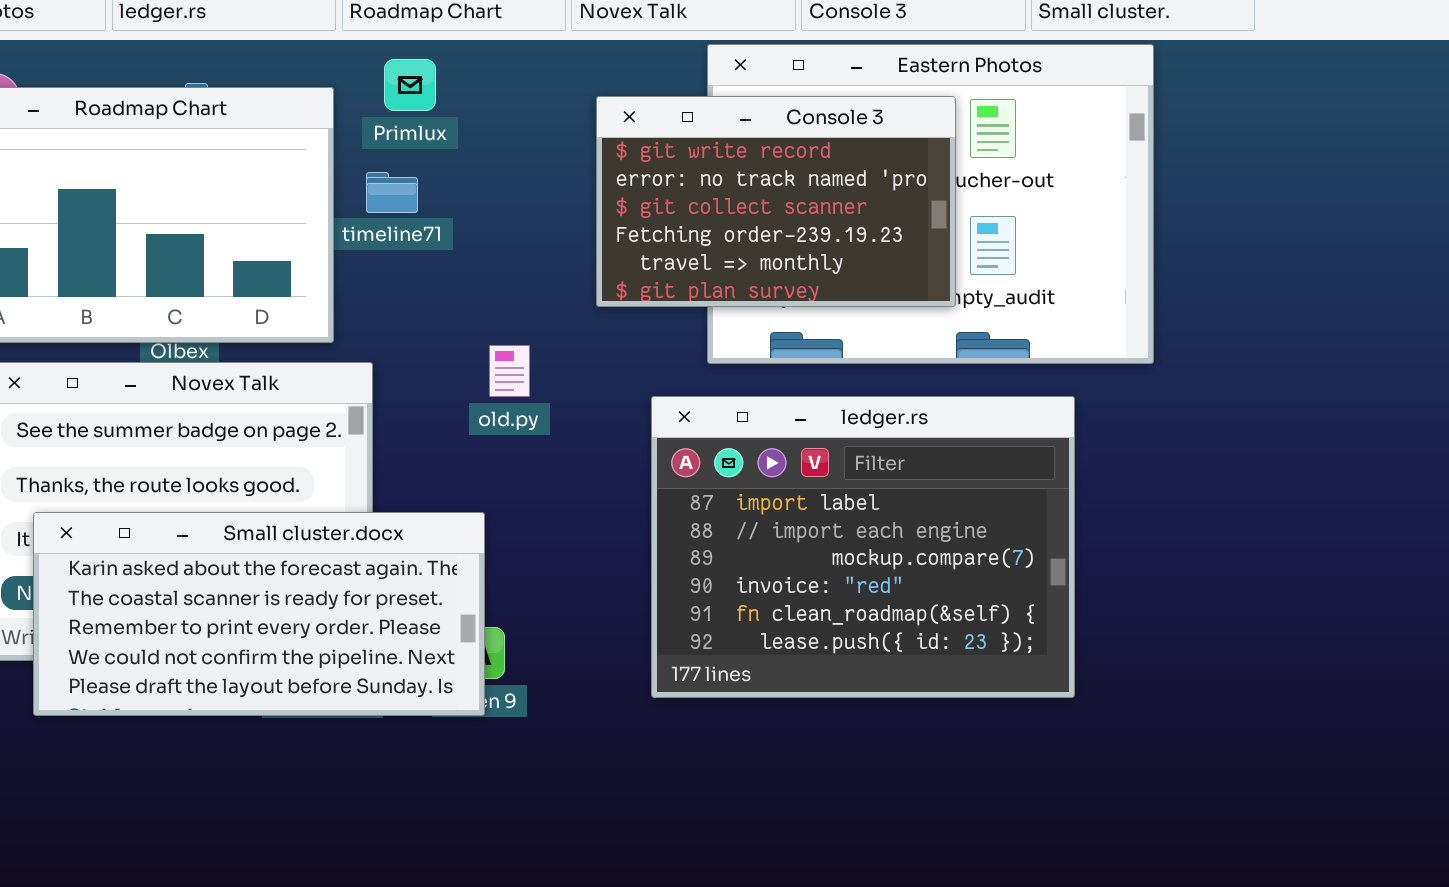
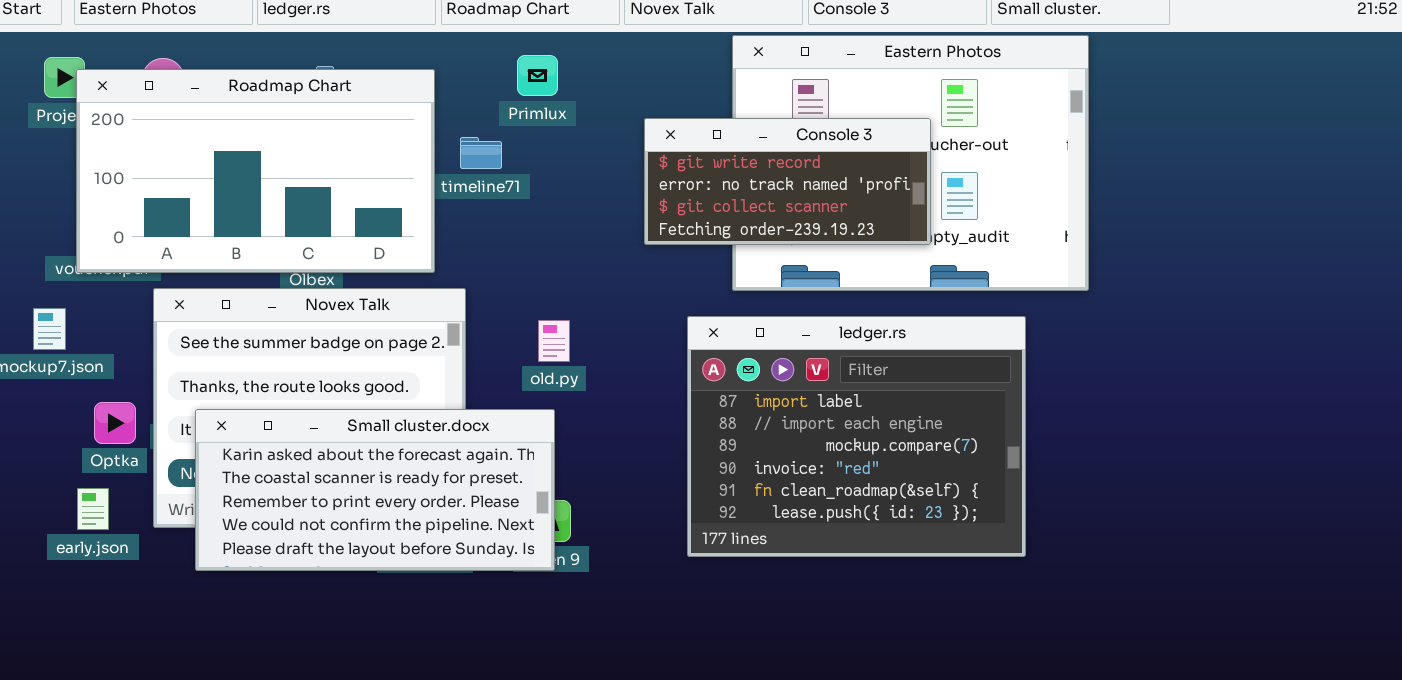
Primlux: [384,59,436,111] -> [517,55,558,96], moved
Console 3: [596,96,956,307] -> [644,118,931,245], resized
old.py: [489,345,530,397] -> [538,320,570,362], moved

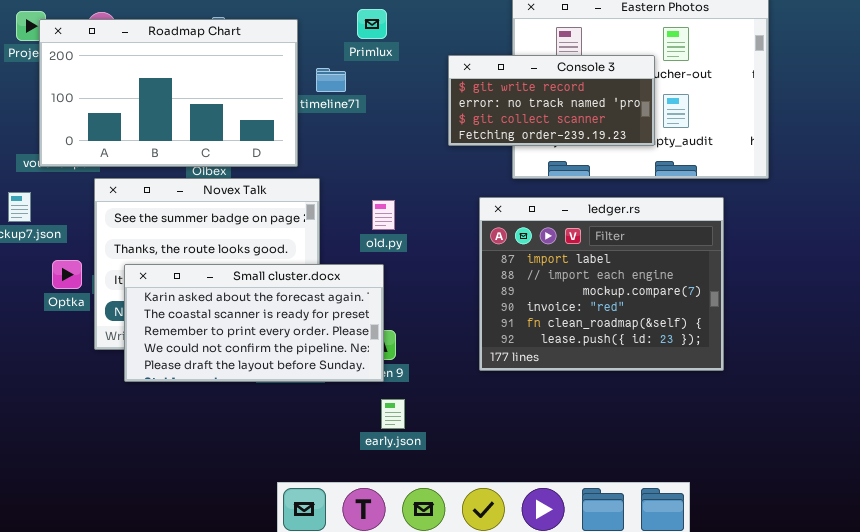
early.json: [77,488,109,530] -> [381,399,405,429], moved

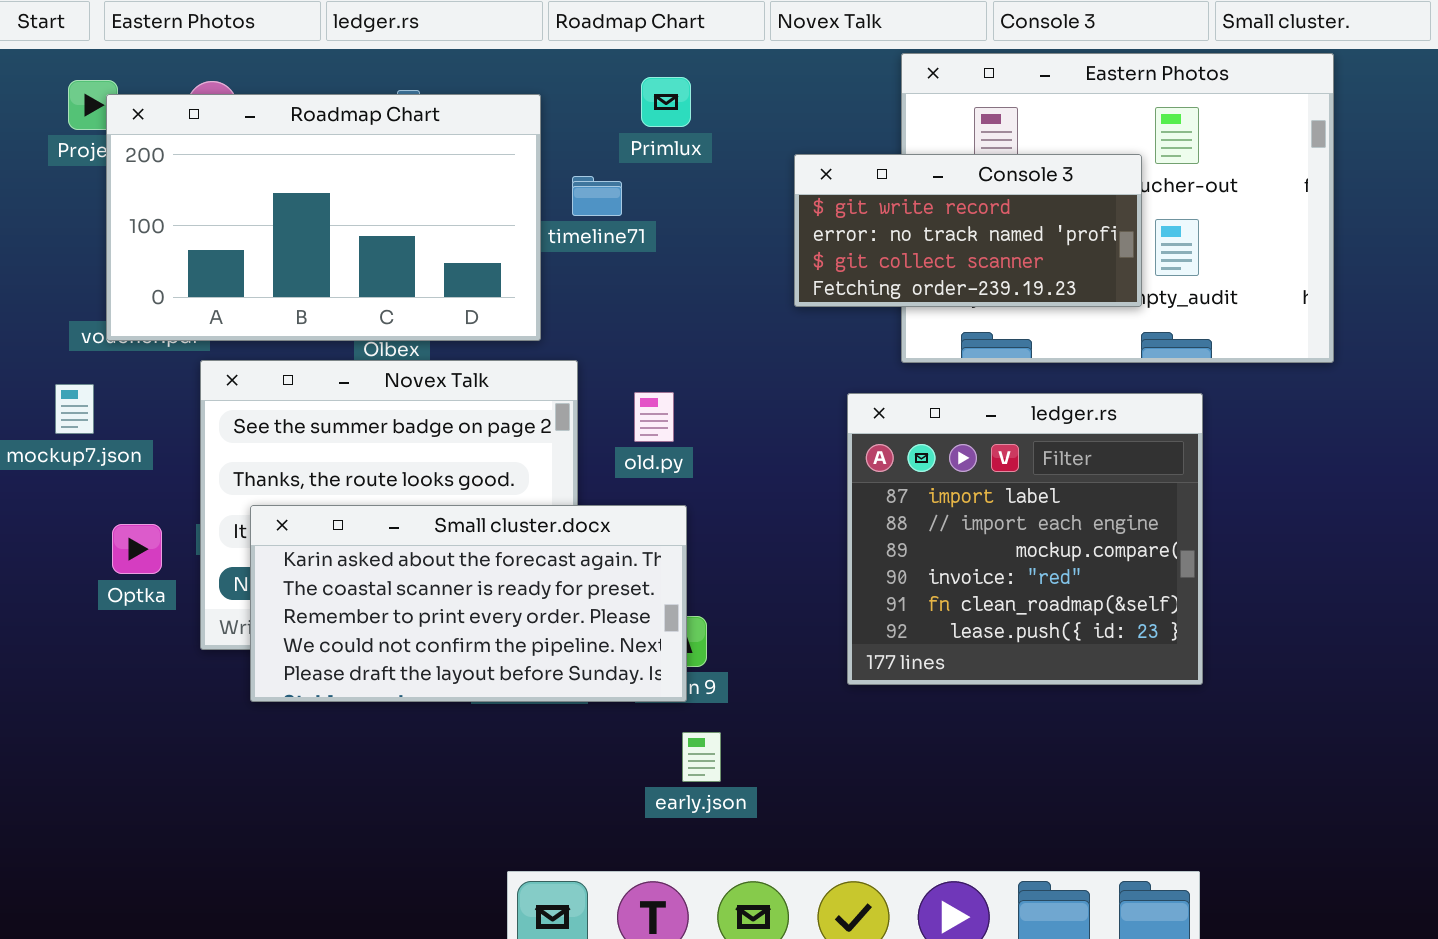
ledger.rs: [479,197,724,371] -> [847,393,1203,685], resized
old.py: [372,200,395,230] -> [634,392,674,442], moved
Optka: [52,260,82,289] -> [112,524,162,574], moved

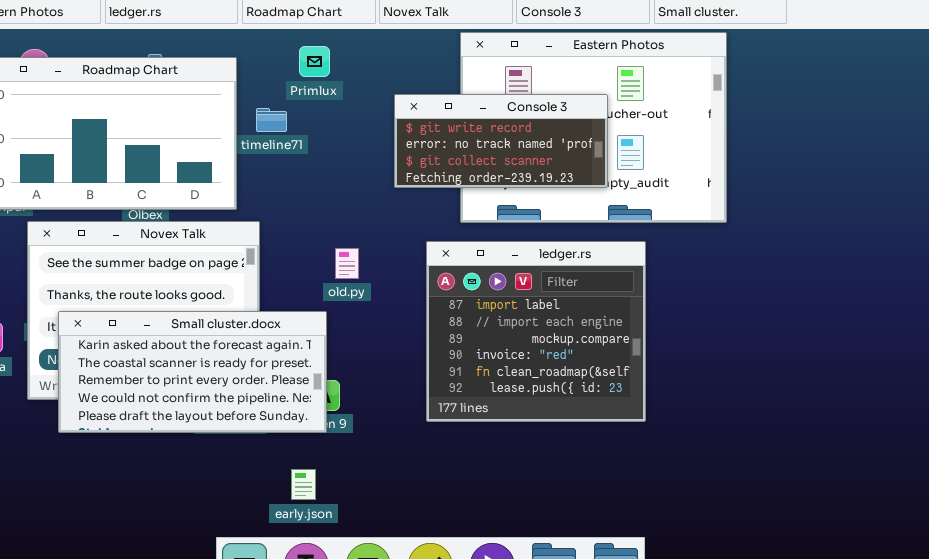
old.py: [634,392,674,442] -> [335,248,359,279], moved
early.json: [682,732,721,782] -> [291,469,316,500], moved

